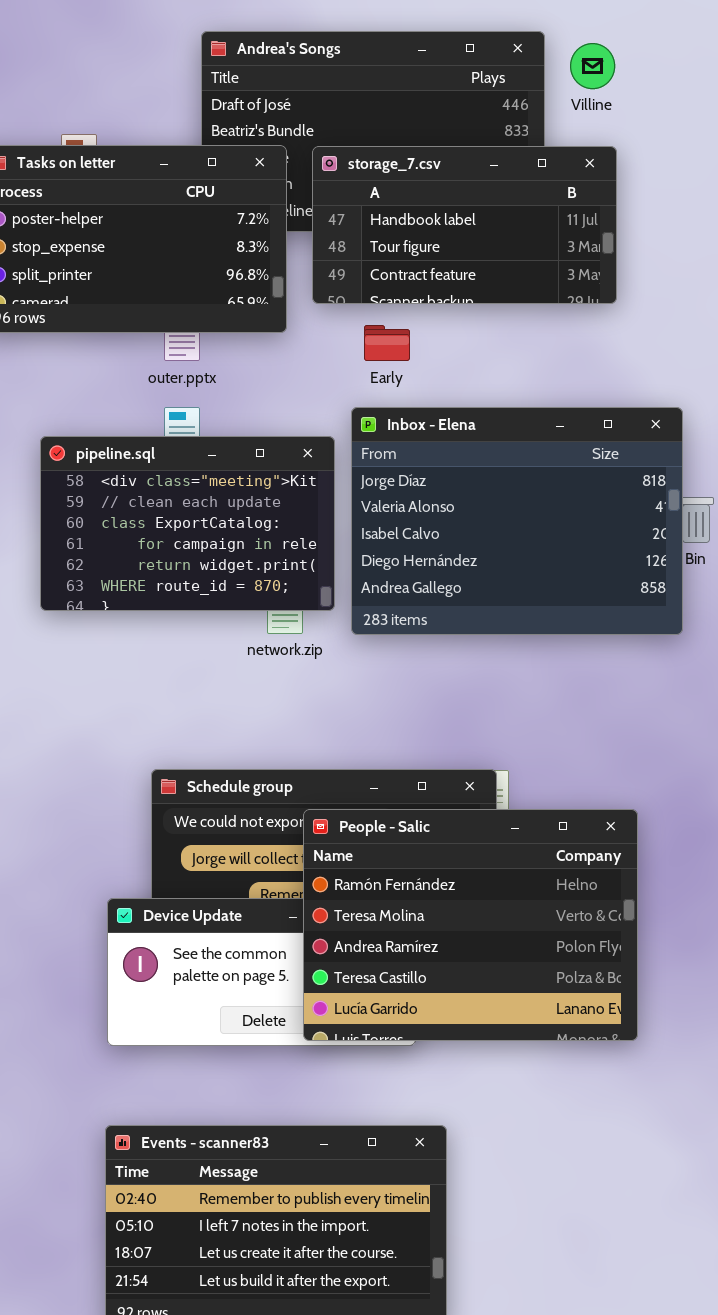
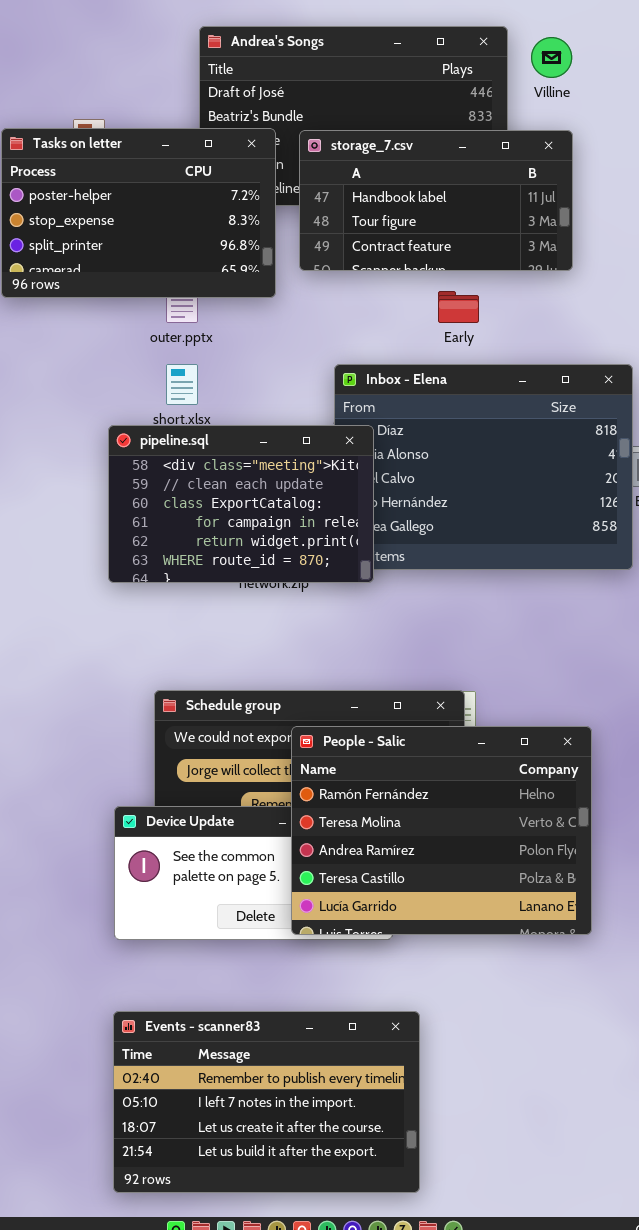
Early: [364,325,410,361] -> [438,291,479,323], moved
pipeline.sql: [40,436,335,611] -> [108,425,374,583], moved

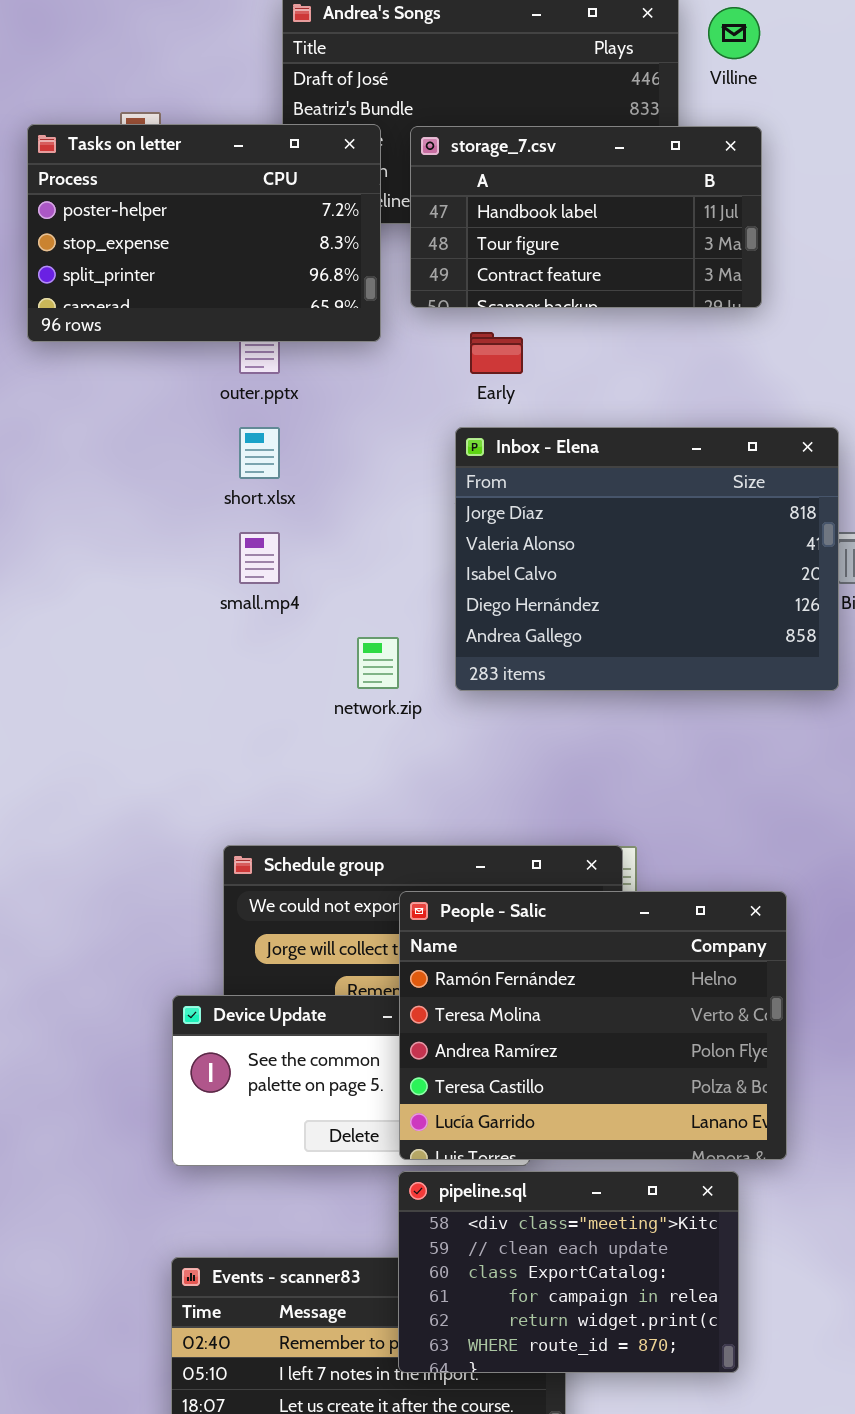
Early: [438,291,479,323] -> [470,332,523,374], moved
pipeline.sql: [108,425,374,583] -> [398,1171,739,1373], moved

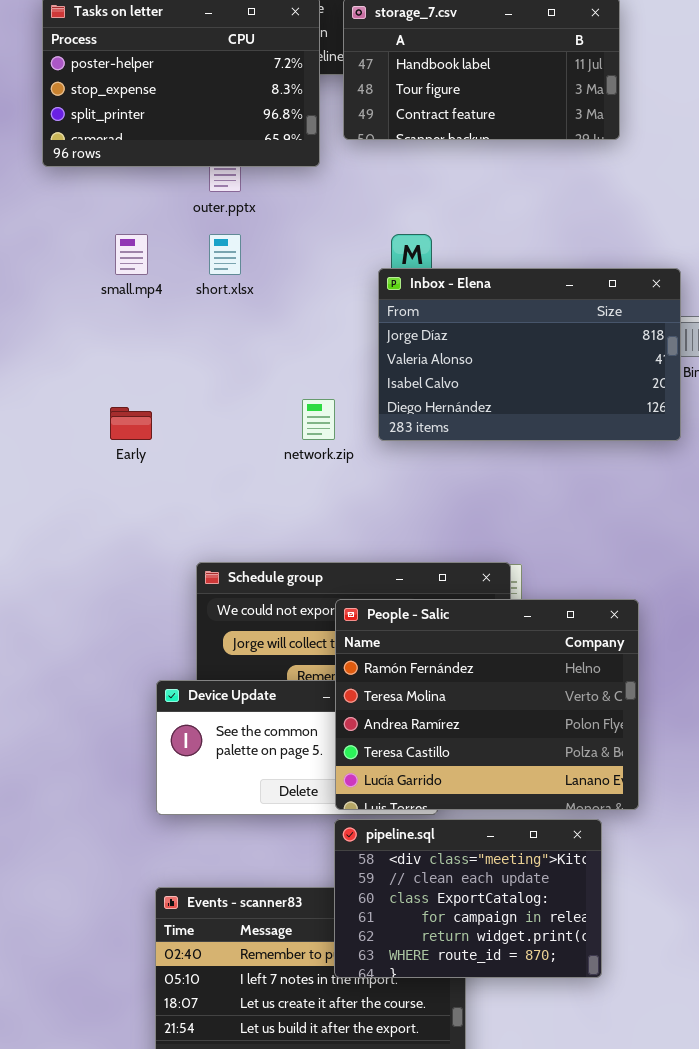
Early: [470,332,523,374] -> [110,407,152,440], moved
Inbox - Elena: [455,427,839,691] -> [378,268,681,441], resized
small.mp4: [239,532,280,584] -> [115,234,148,275], moved

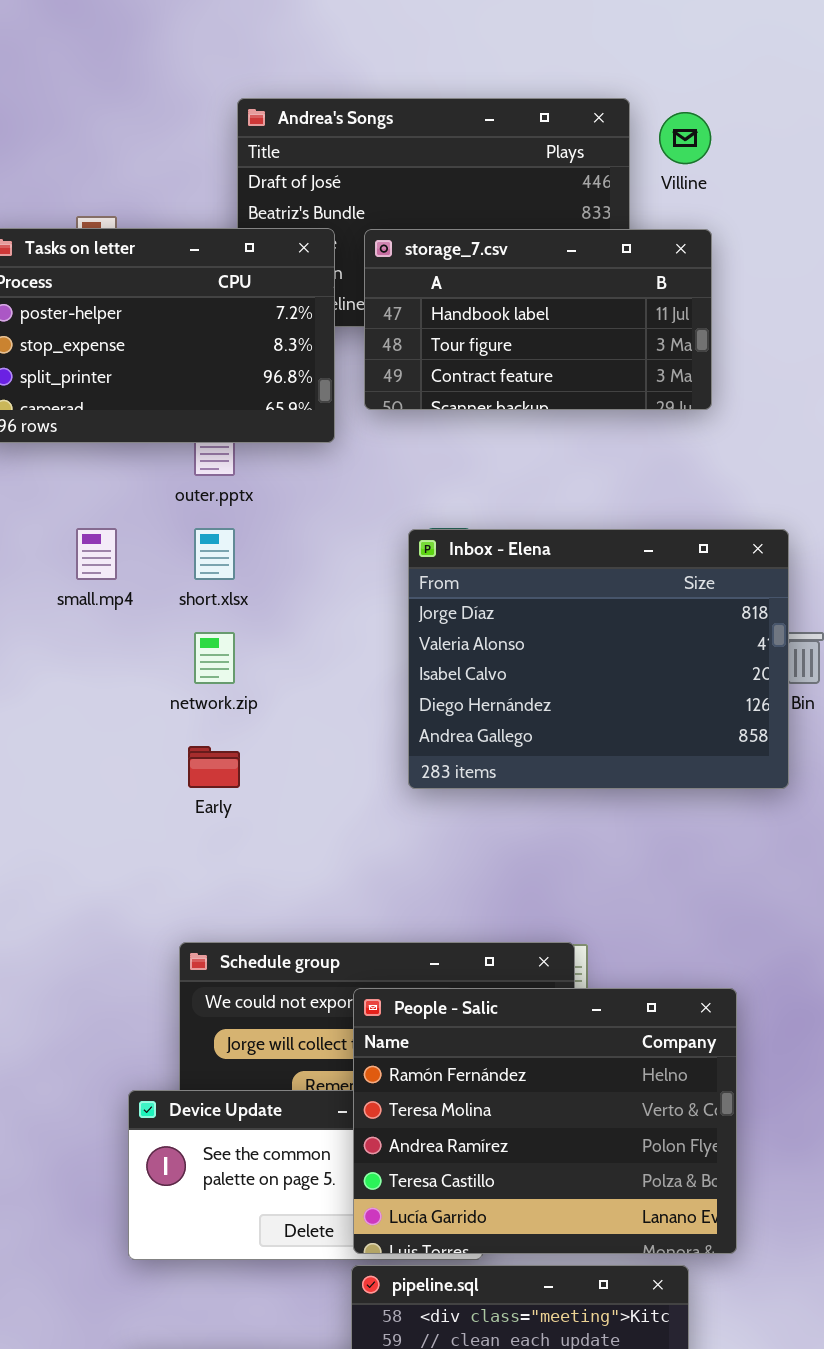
Inbox - Elena: [378,268,681,441] -> [408,529,789,789], resized
network.zip: [302,399,335,440] -> [194,632,235,684], moved
Early: [110,407,152,440] -> [188,746,240,788], moved

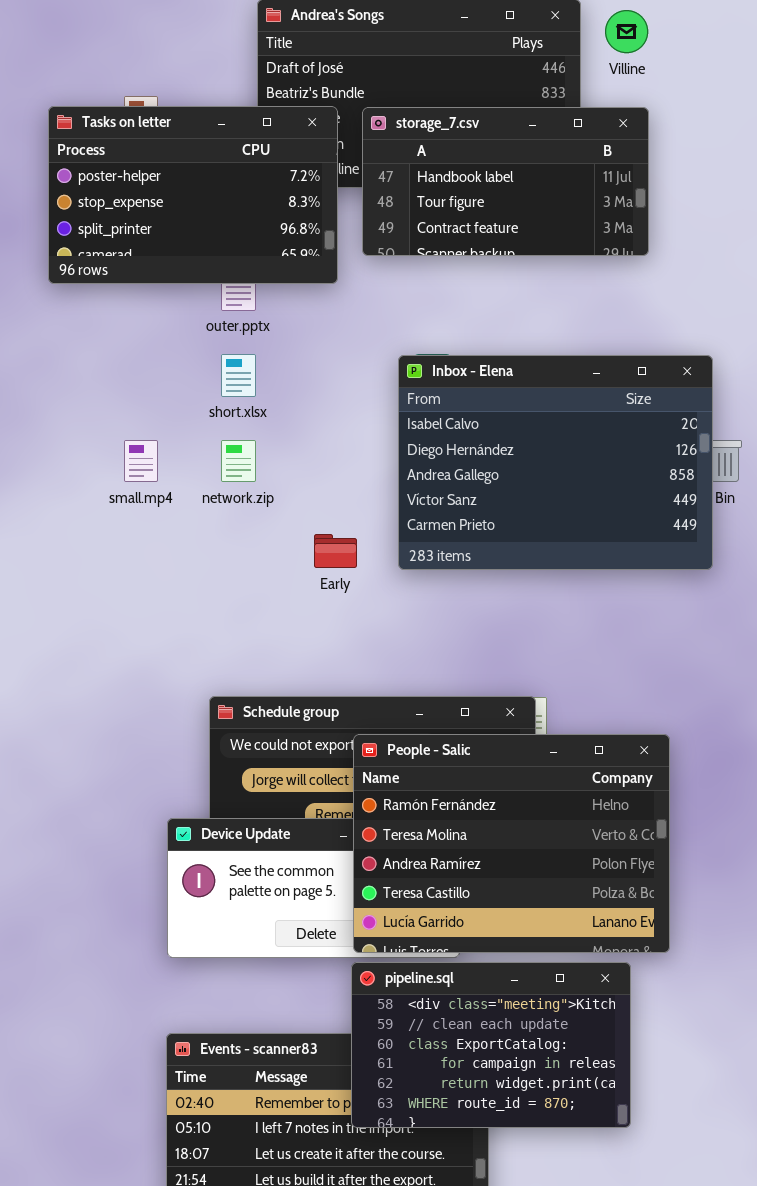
small.mp4: [76,528,117,580] -> [124,440,158,482], moved
Inbox - Elena: [408,529,789,789] -> [398,355,713,570], scrolled down 2 rows
Early: [188,746,240,788] -> [314,534,357,568], moved

